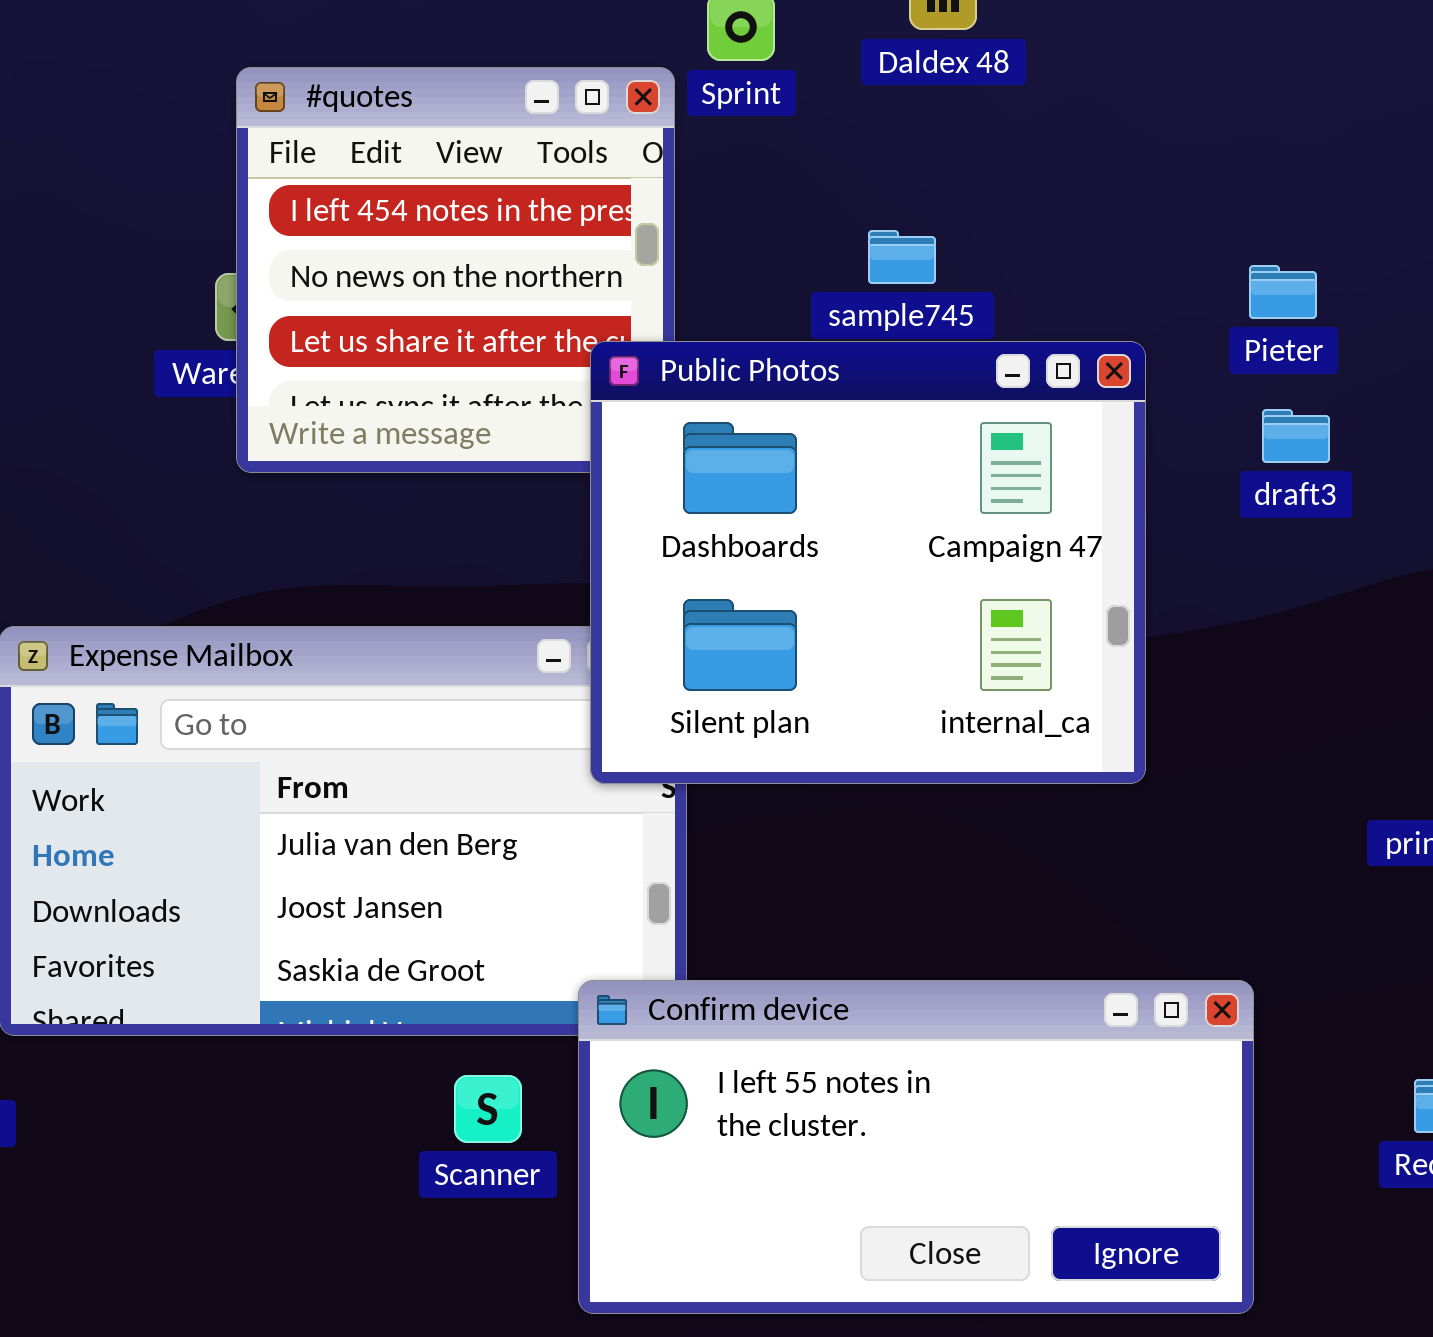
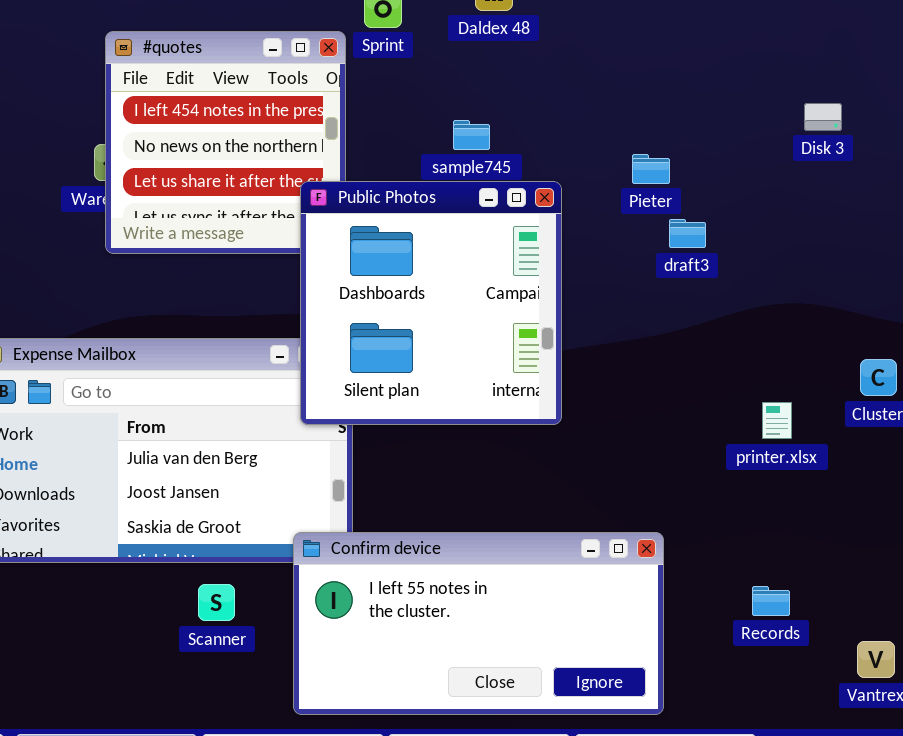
Pieter: [1249,265,1317,319] -> [632,154,670,184], moved
Public Photos: [590,341,1146,784] -> [300,181,562,425], resized
Scanner: [454,1075,522,1143] -> [198,584,235,621], moved

